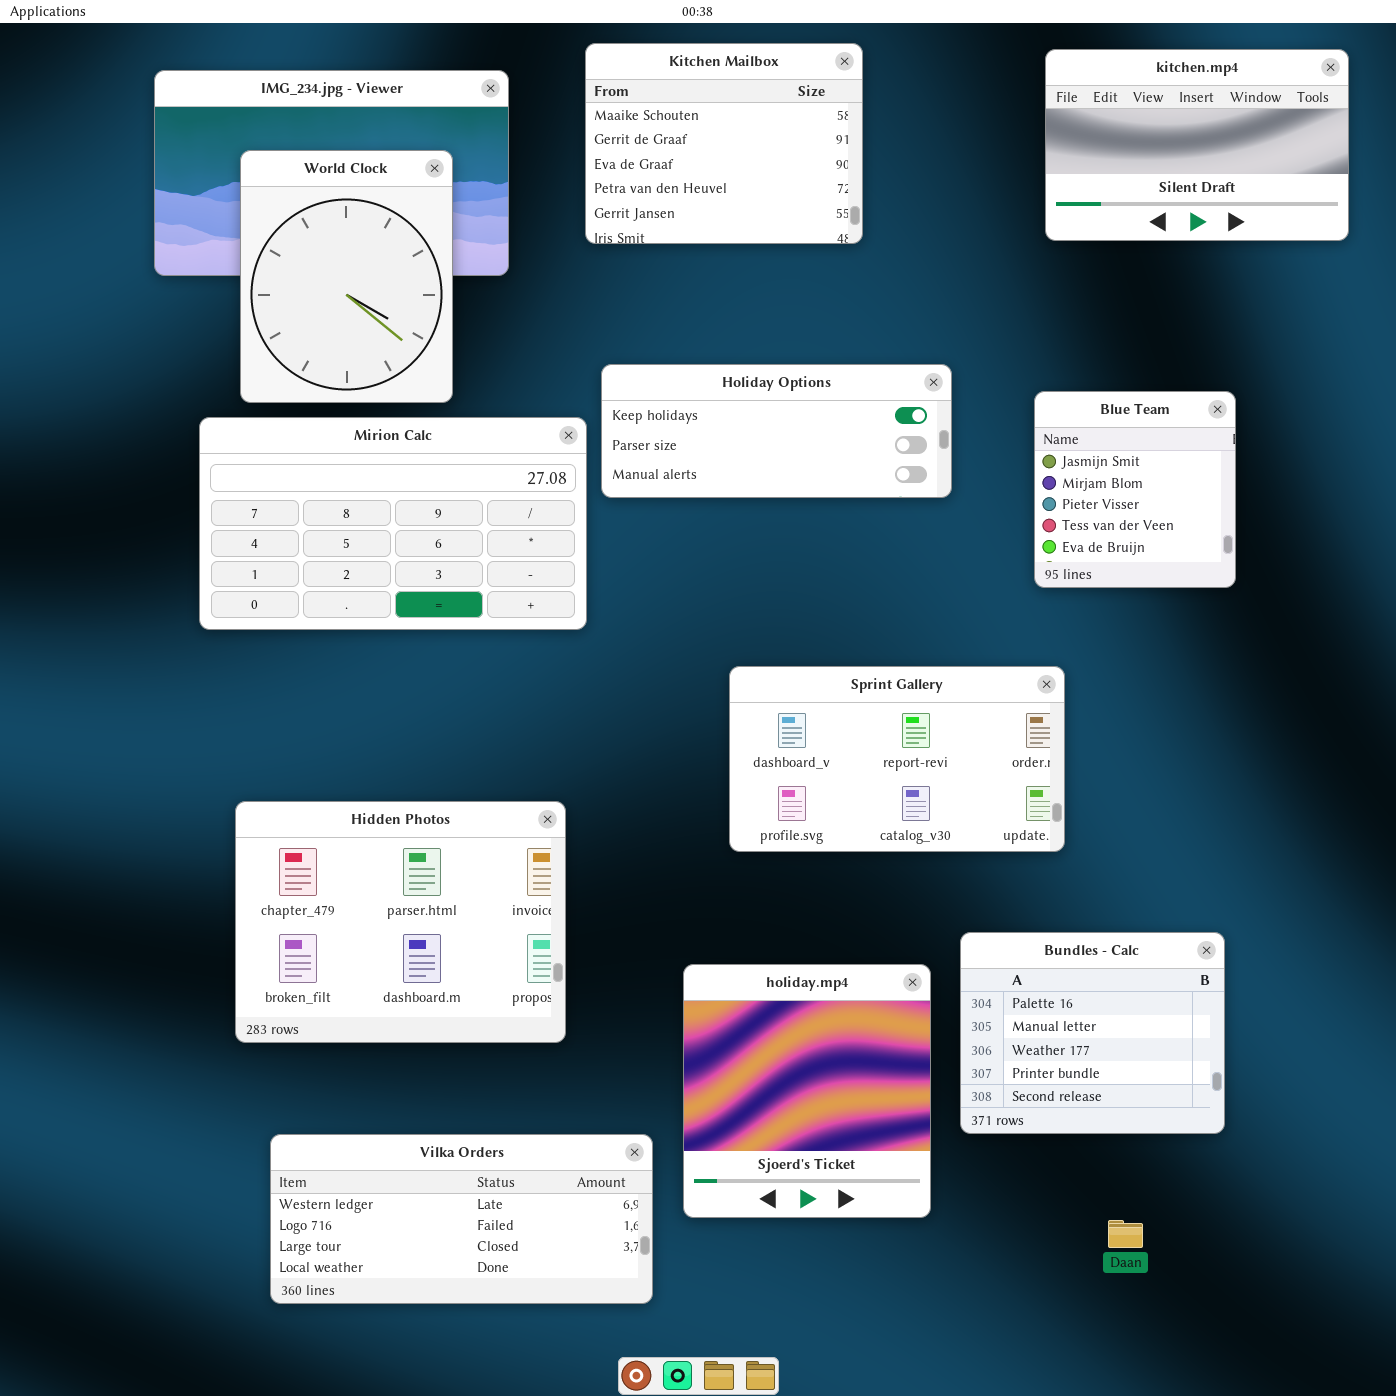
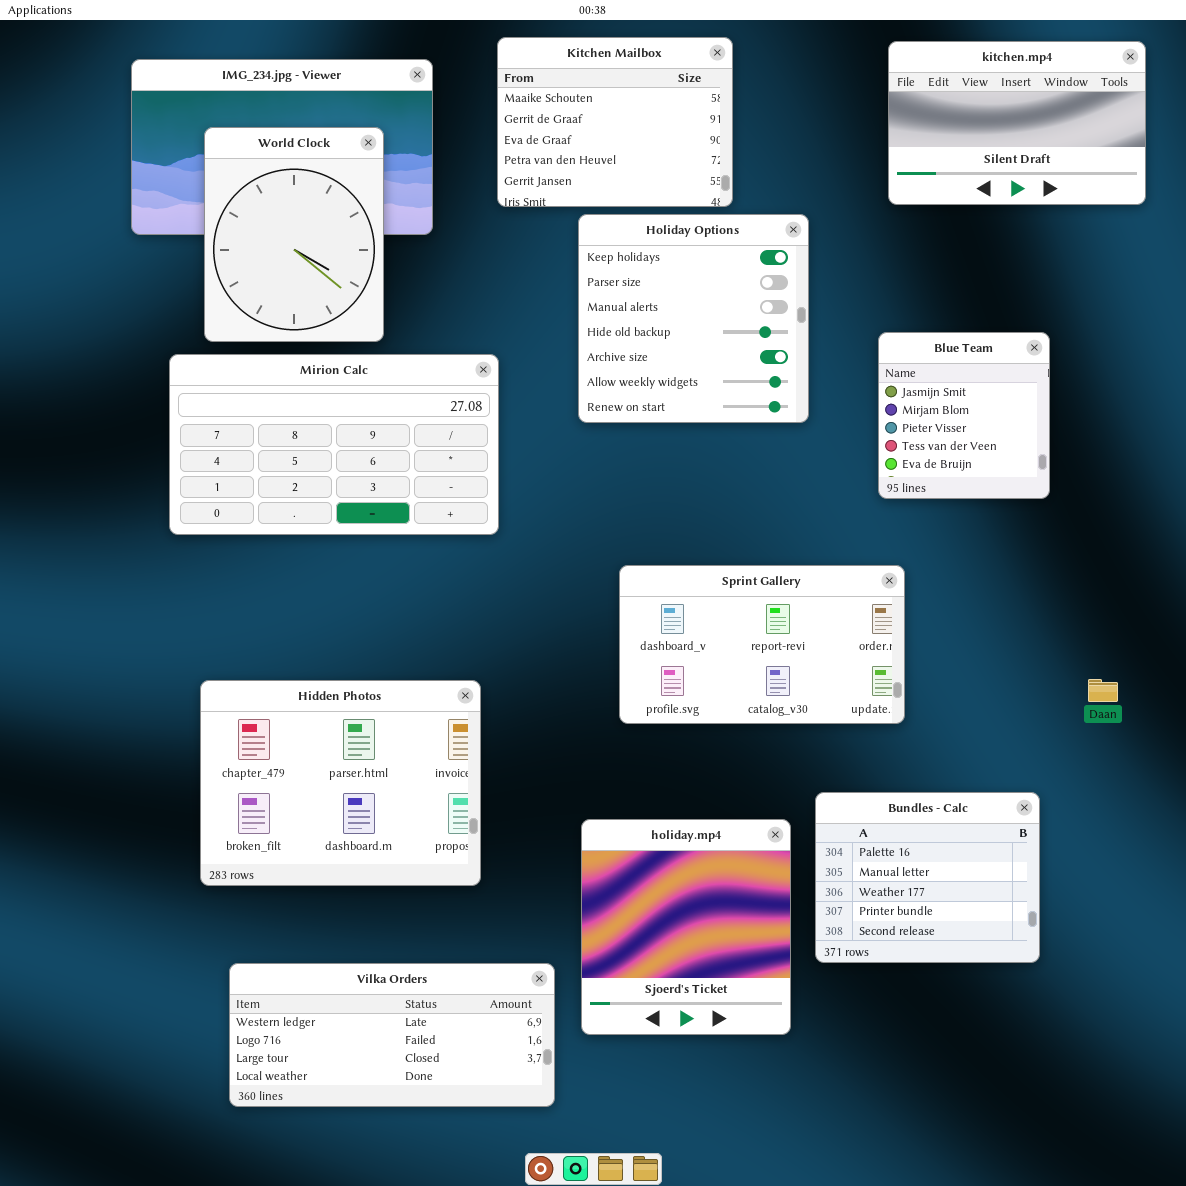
Holiday Options: [601,364,952,498] -> [578,214,809,423], resized
Daan: [1108,1220,1143,1248] -> [1088,679,1118,702], moved

